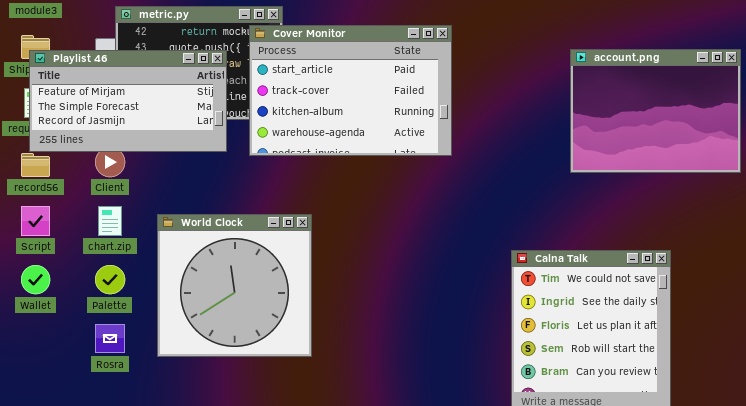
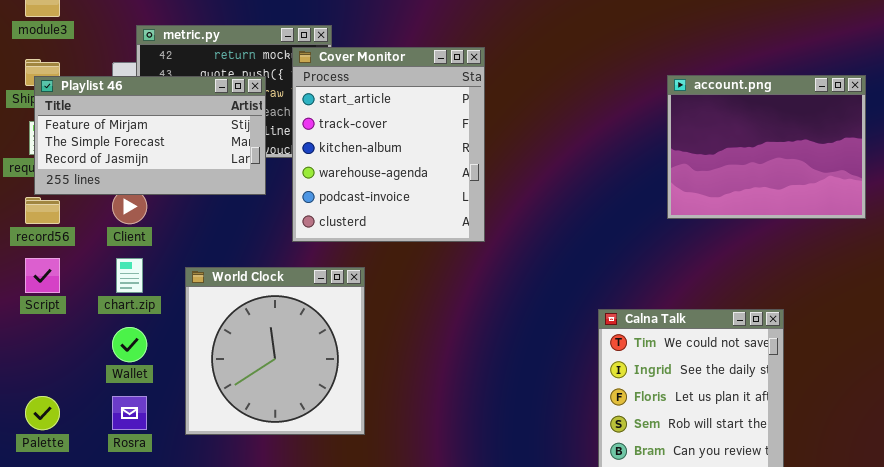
Cover Monitor: [249,25,452,156] -> [292,47,485,242], resized
Wallet: [21,265,50,294] -> [112,327,147,362], moved
Palette: [95,265,125,294] -> [25,396,60,430], moved

